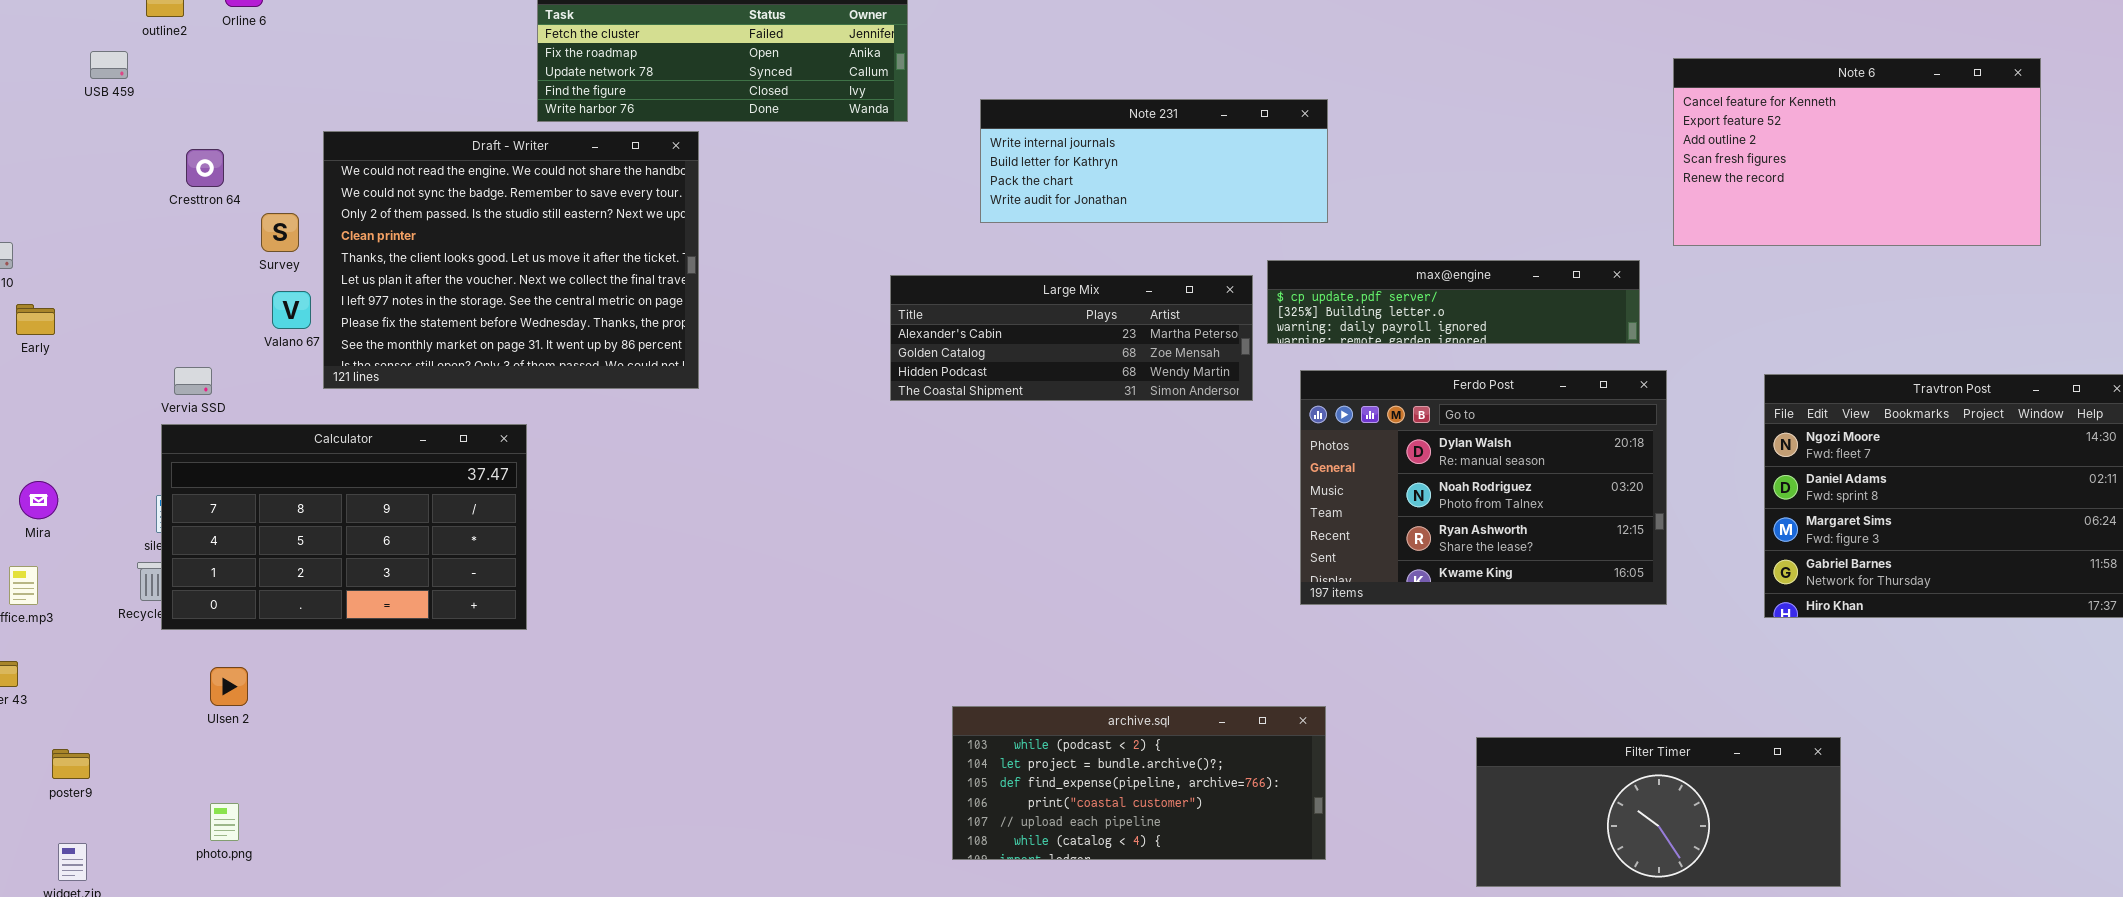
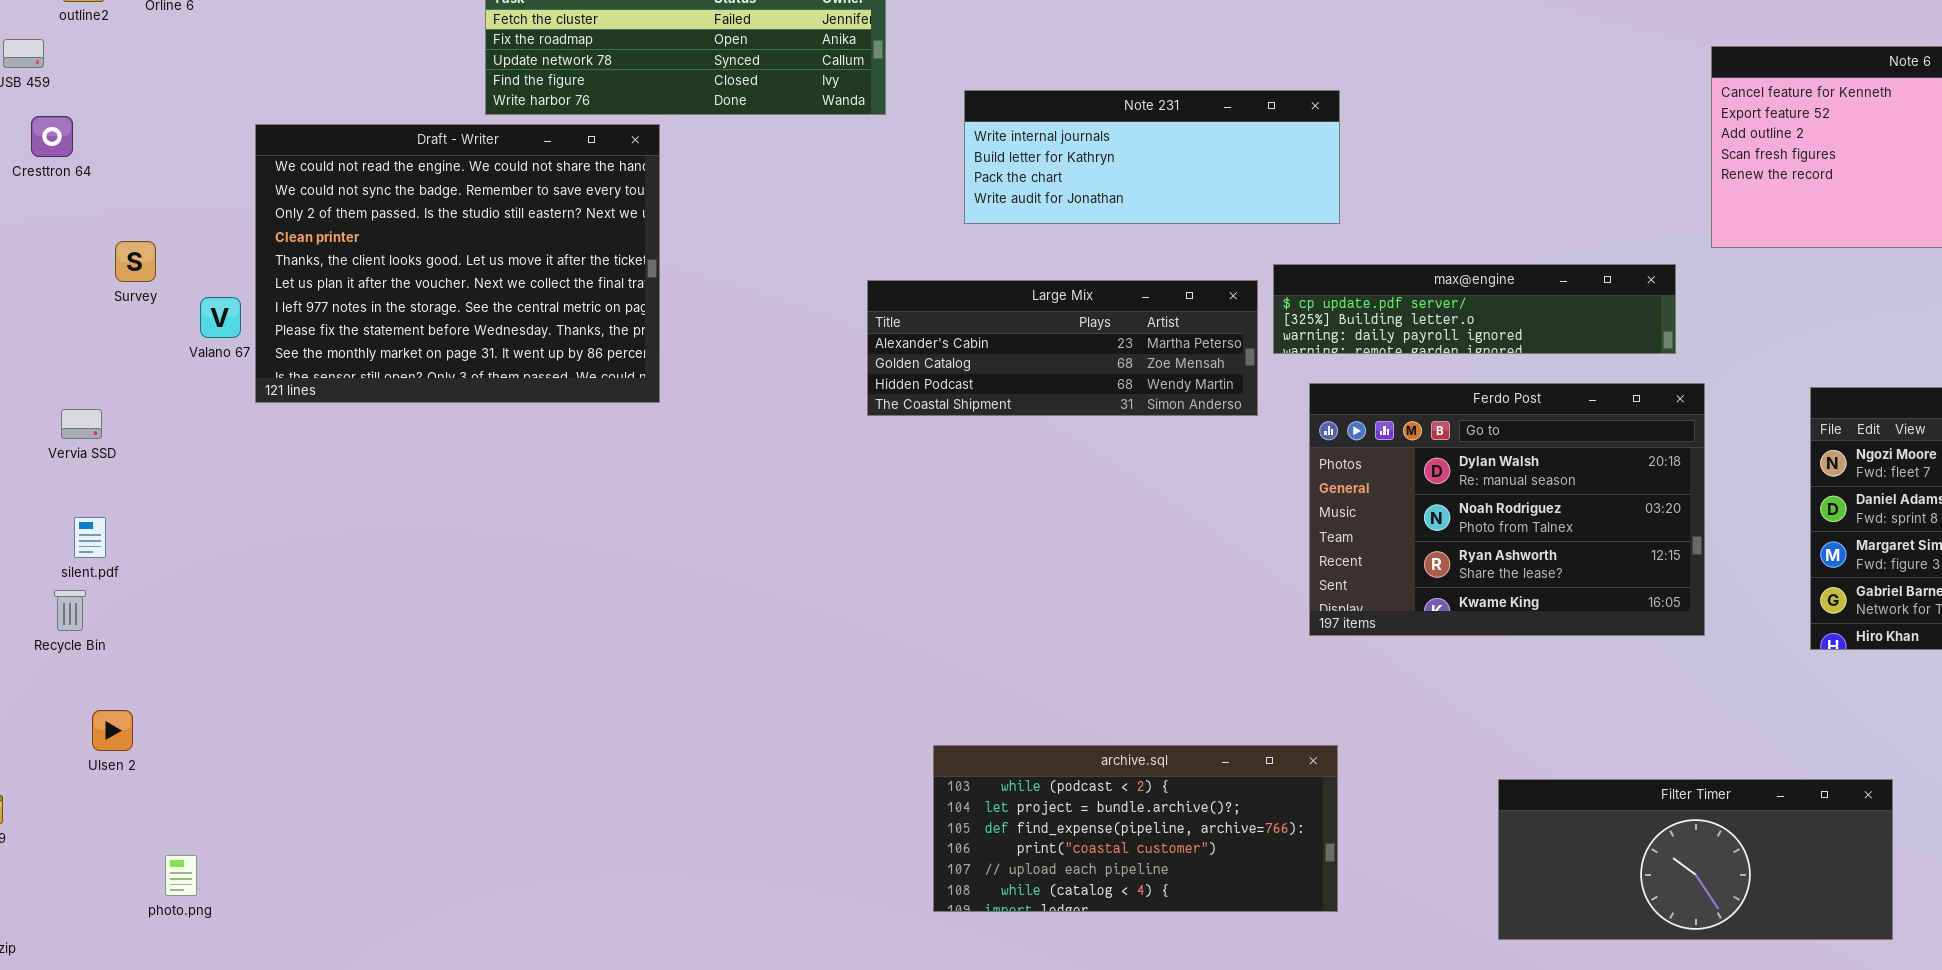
Cresttron 64: [186,149,224,187] -> [31,116,73,157], moved
Survey: [261,213,299,252] -> [115,241,156,282], moved
Vervia SSD: [174,367,212,395] -> [61,409,102,439], moved
Calculator: [161,424,527,630] -> none, closed
Ulsen 2: [210,667,248,706] -> [92,710,133,751], moved
photo.png: [210,803,239,841] -> [165,855,197,896], moved

